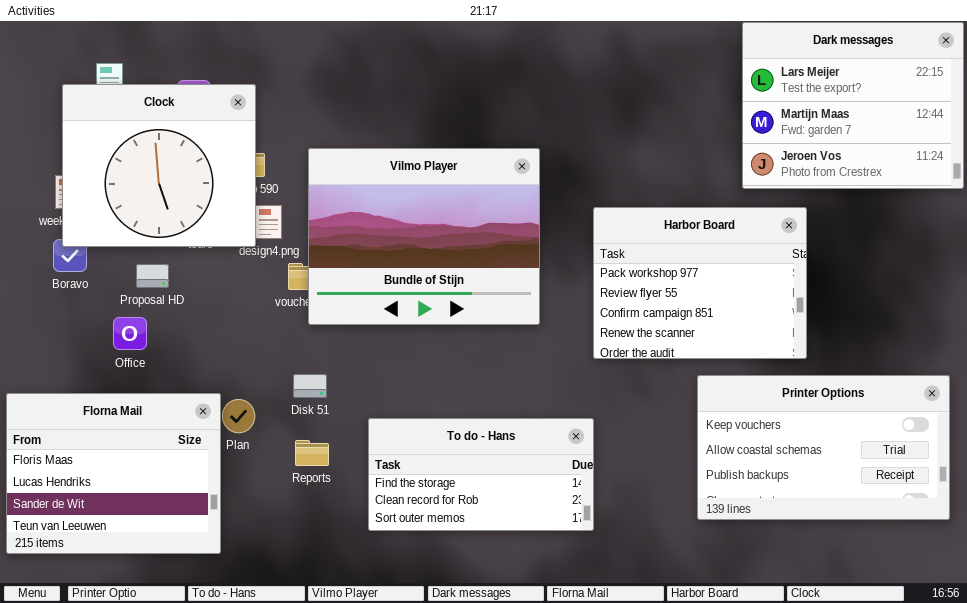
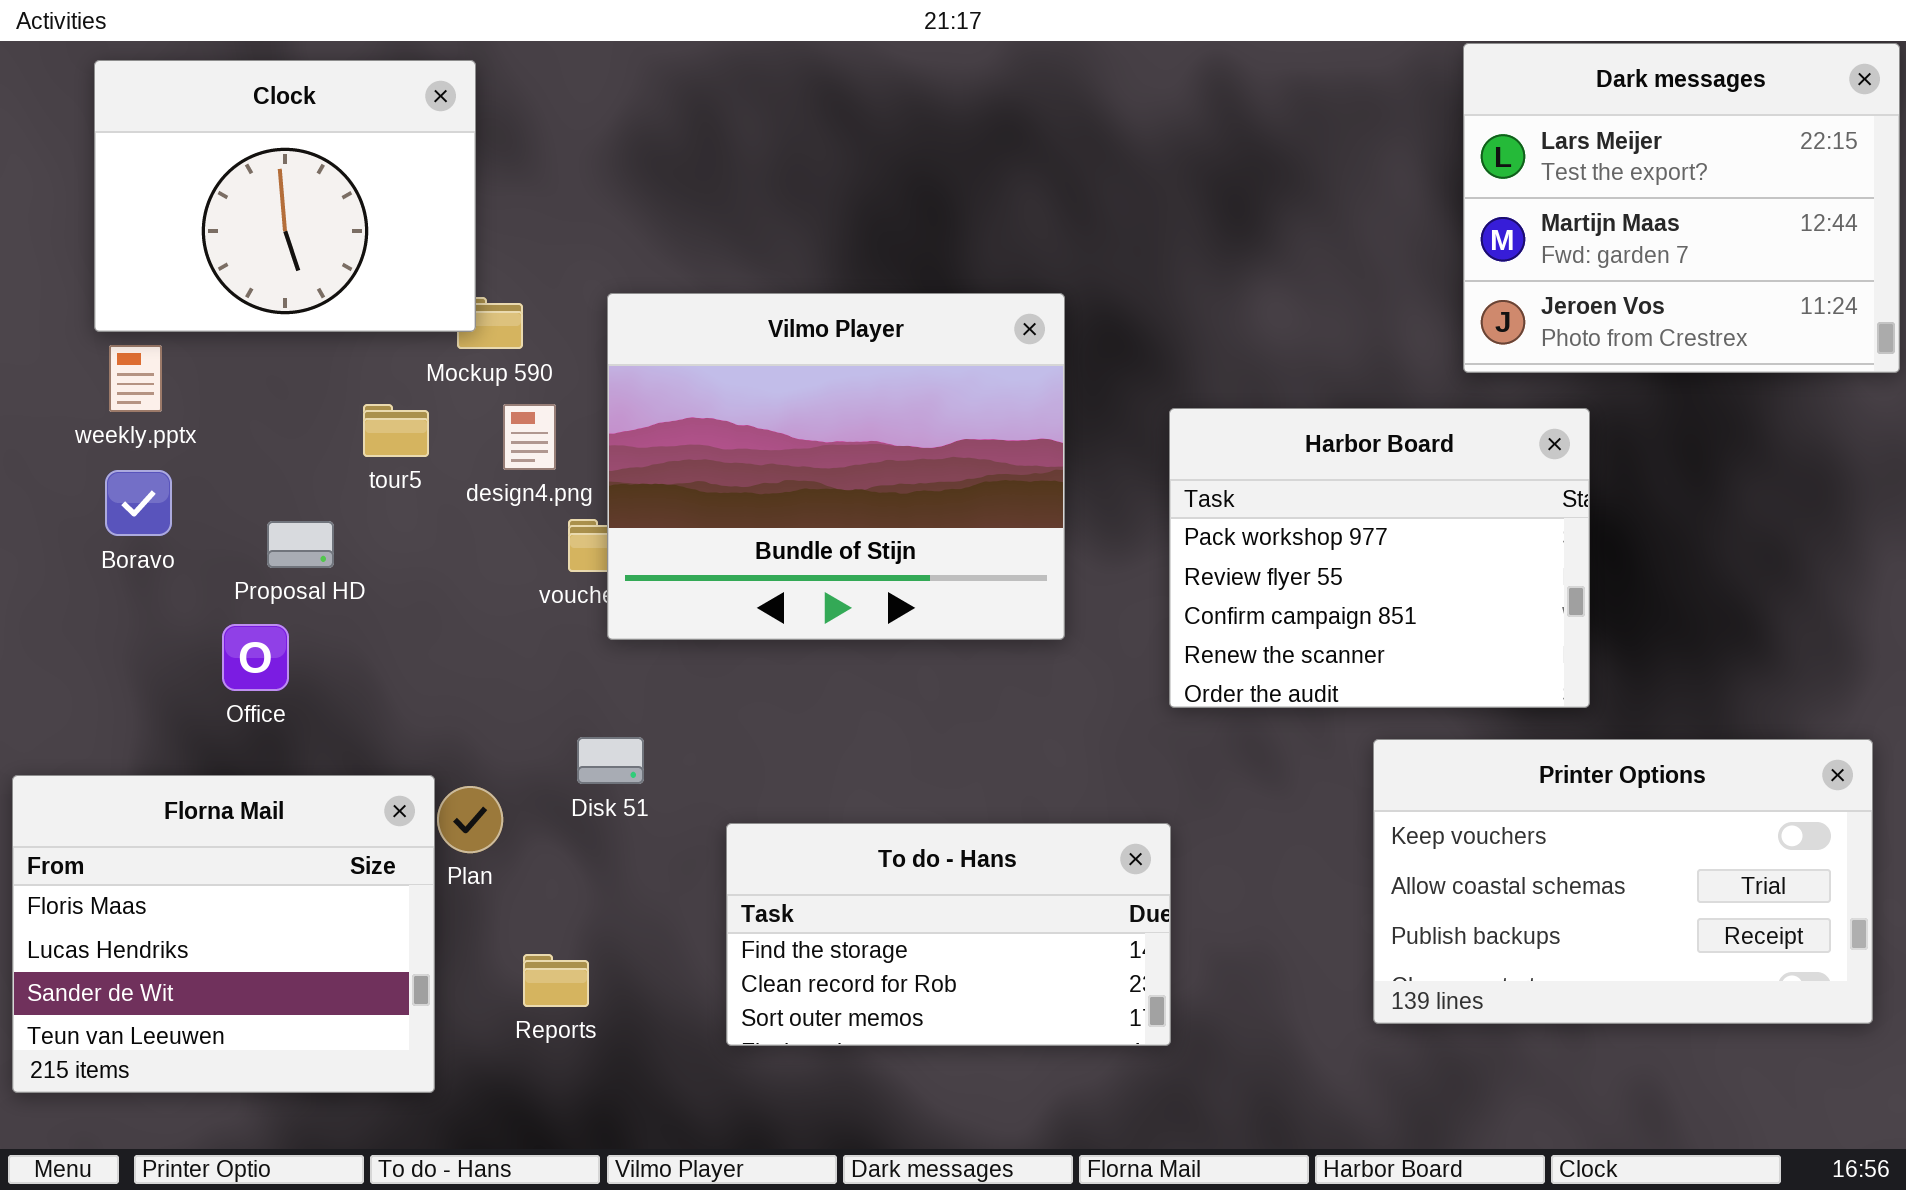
Clock: [62,84,256,247] -> [94,60,476,332], moved, resized
Reports: [295,440,329,466] -> [523,954,589,1007], moved

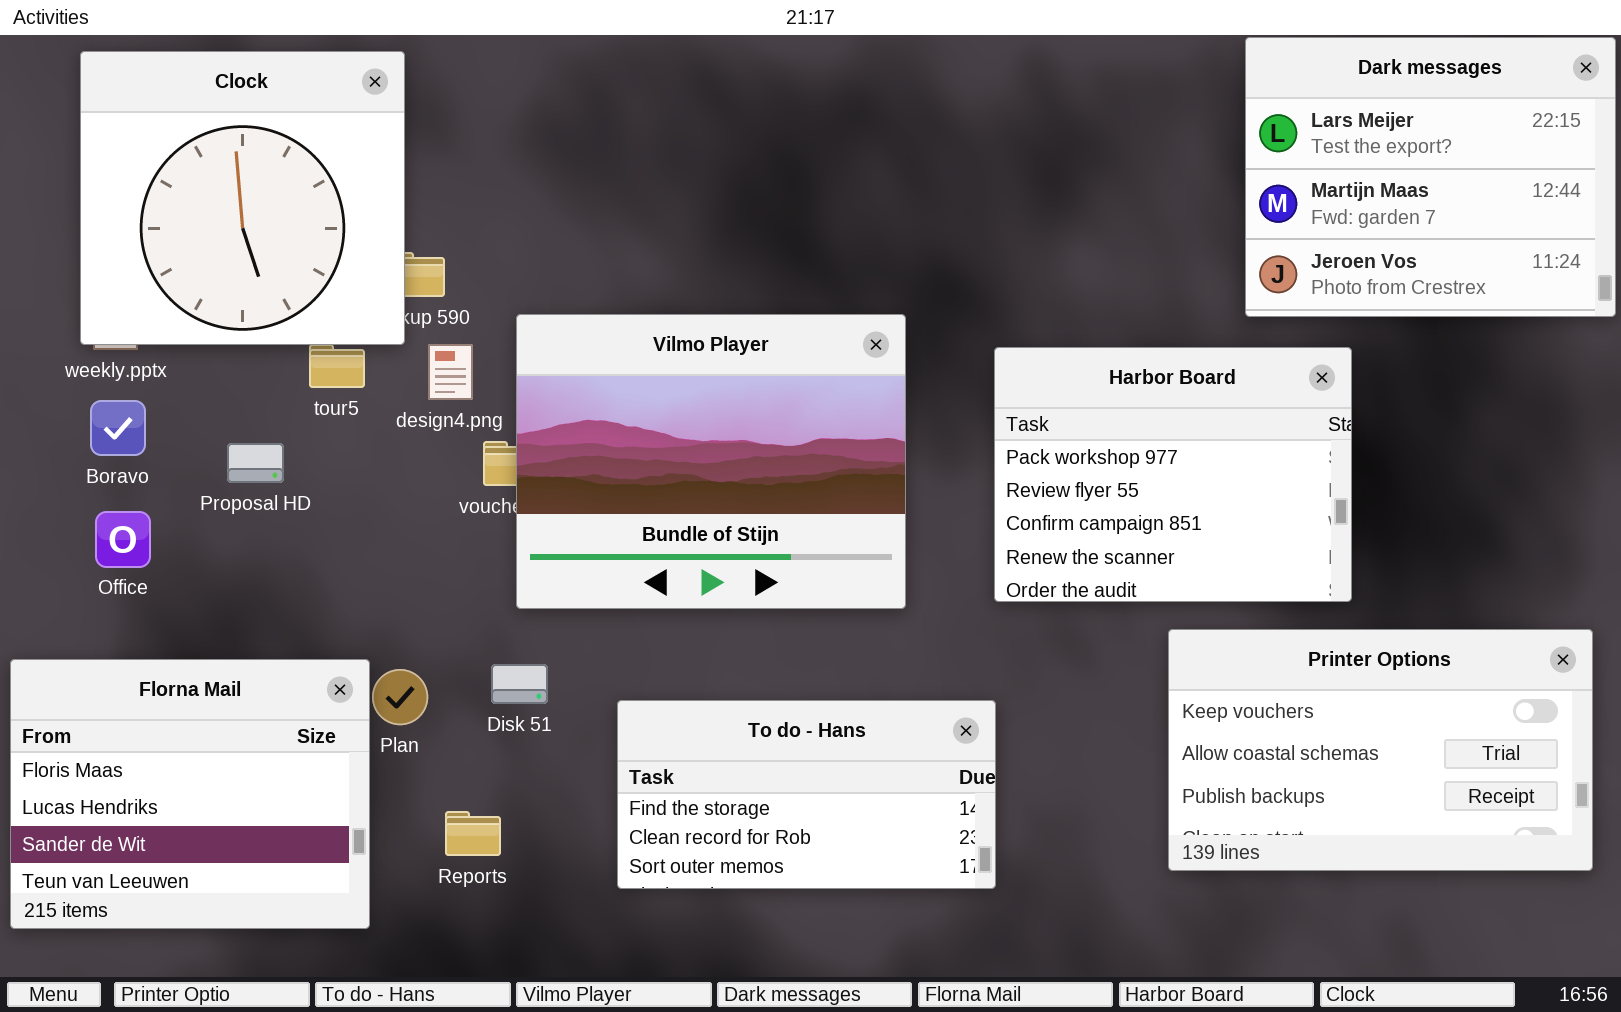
Clock: [94,60,476,332] -> [80,51,405,345], resized
Vilmo Player: [607,293,1065,640] -> [516,314,906,609], moved
Office: [222,624,289,691] -> [95,511,151,568], moved
Disk 51: [577,737,644,784] -> [491,664,548,704], moved

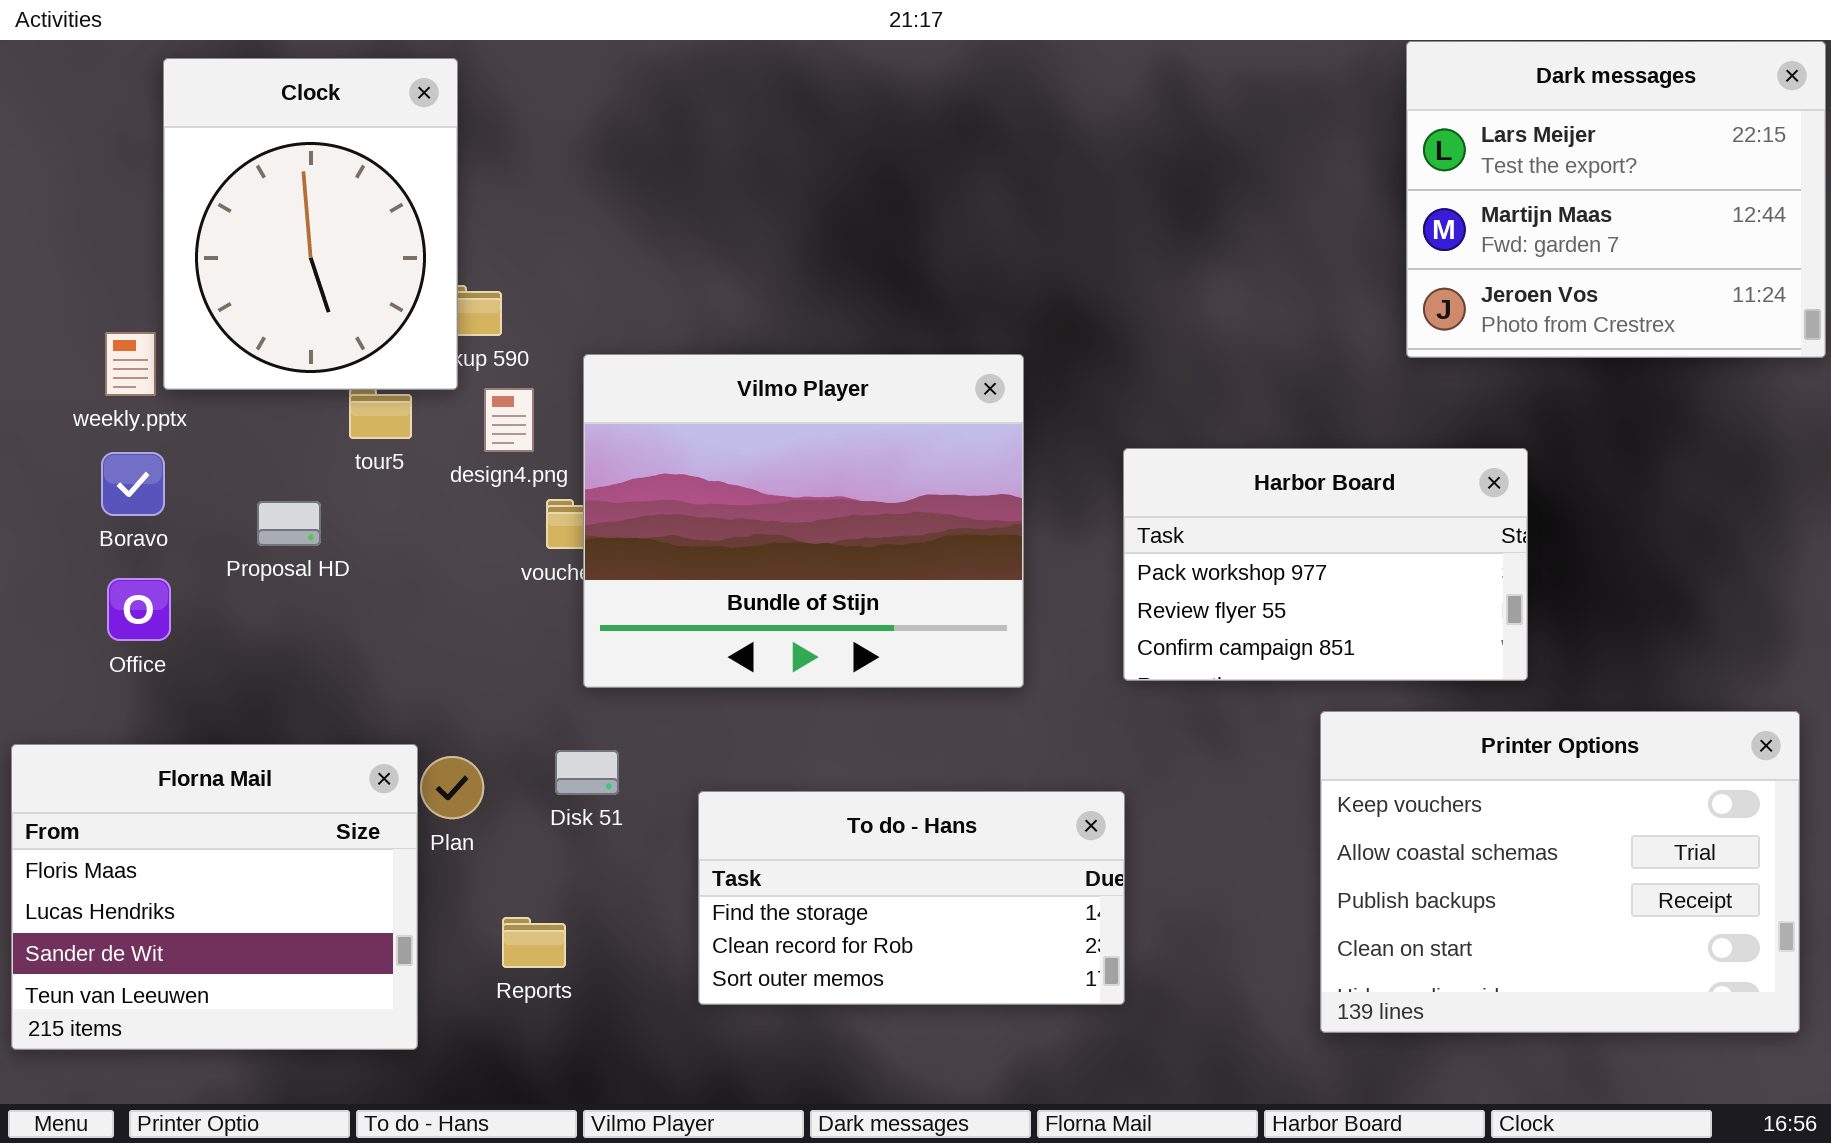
Clock: [80,51,405,345] -> [163,58,458,390], resized
Harbor Board: [994,347,1352,602] -> [1123,448,1528,681], resized
Printer Options: [1168,629,1593,871] -> [1320,711,1800,1033], resized

